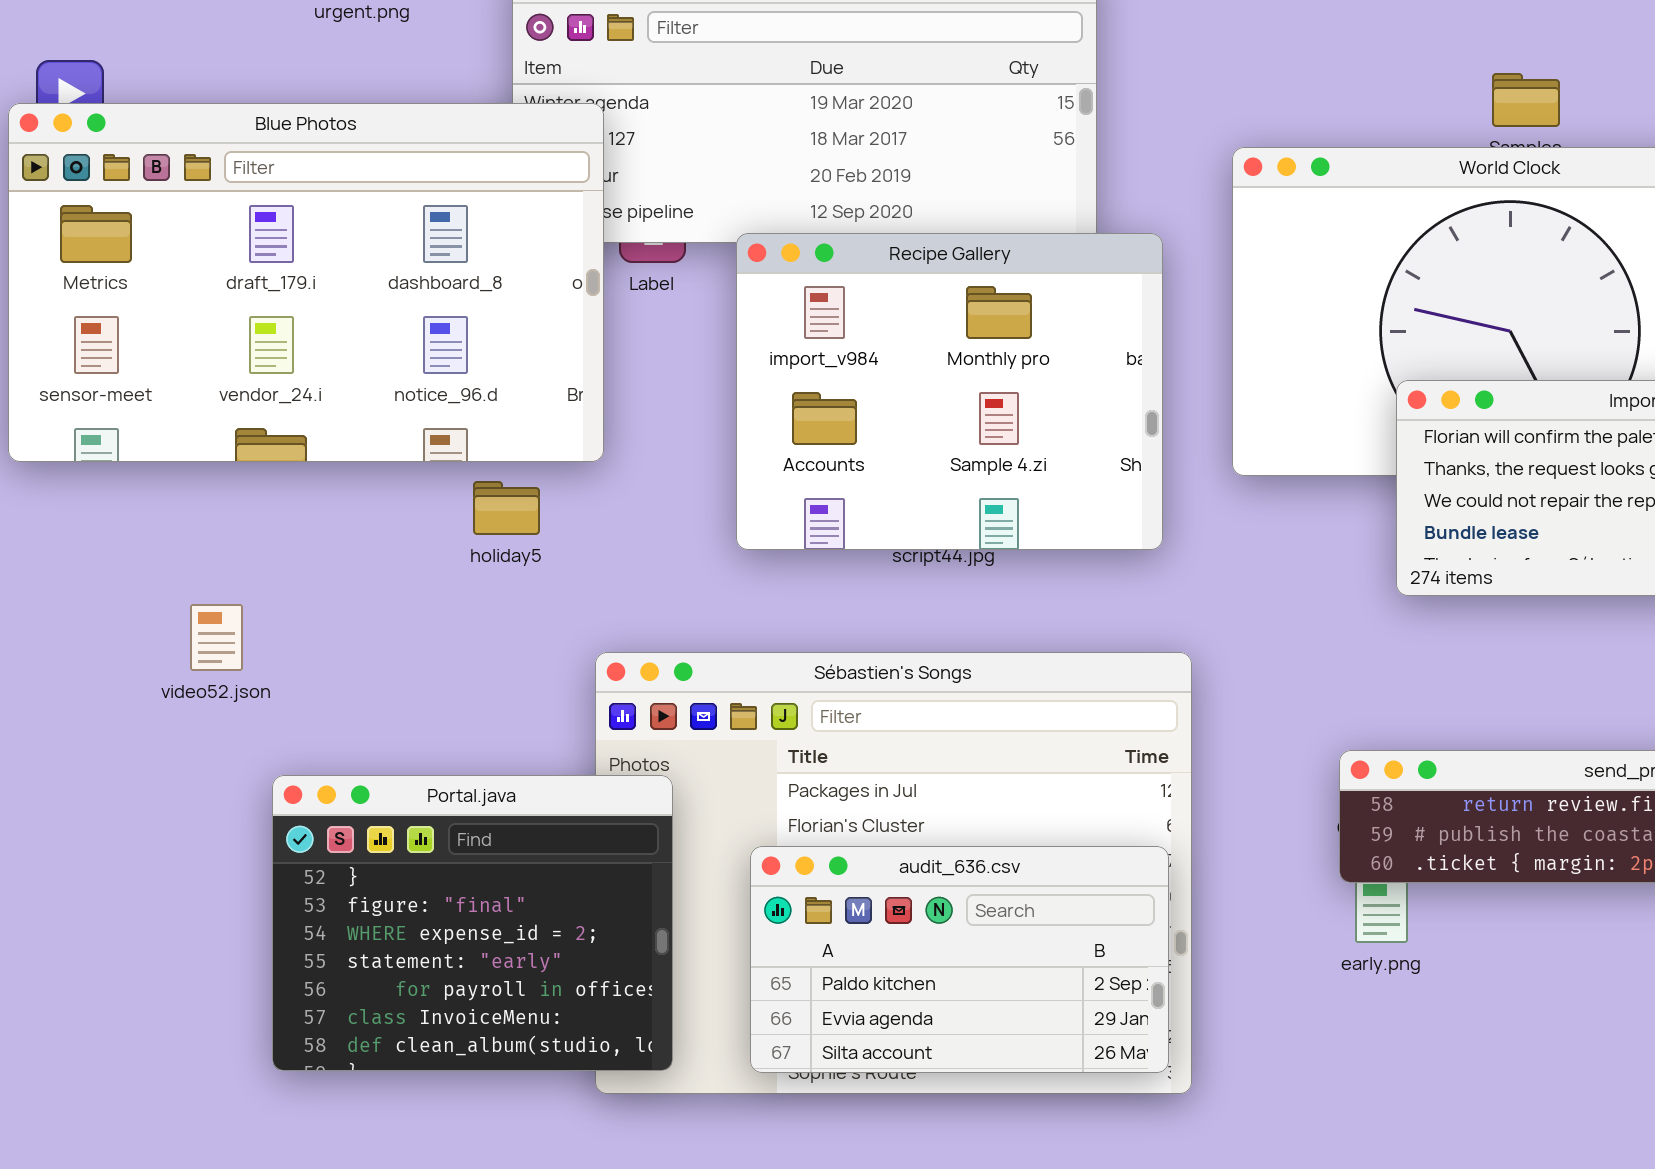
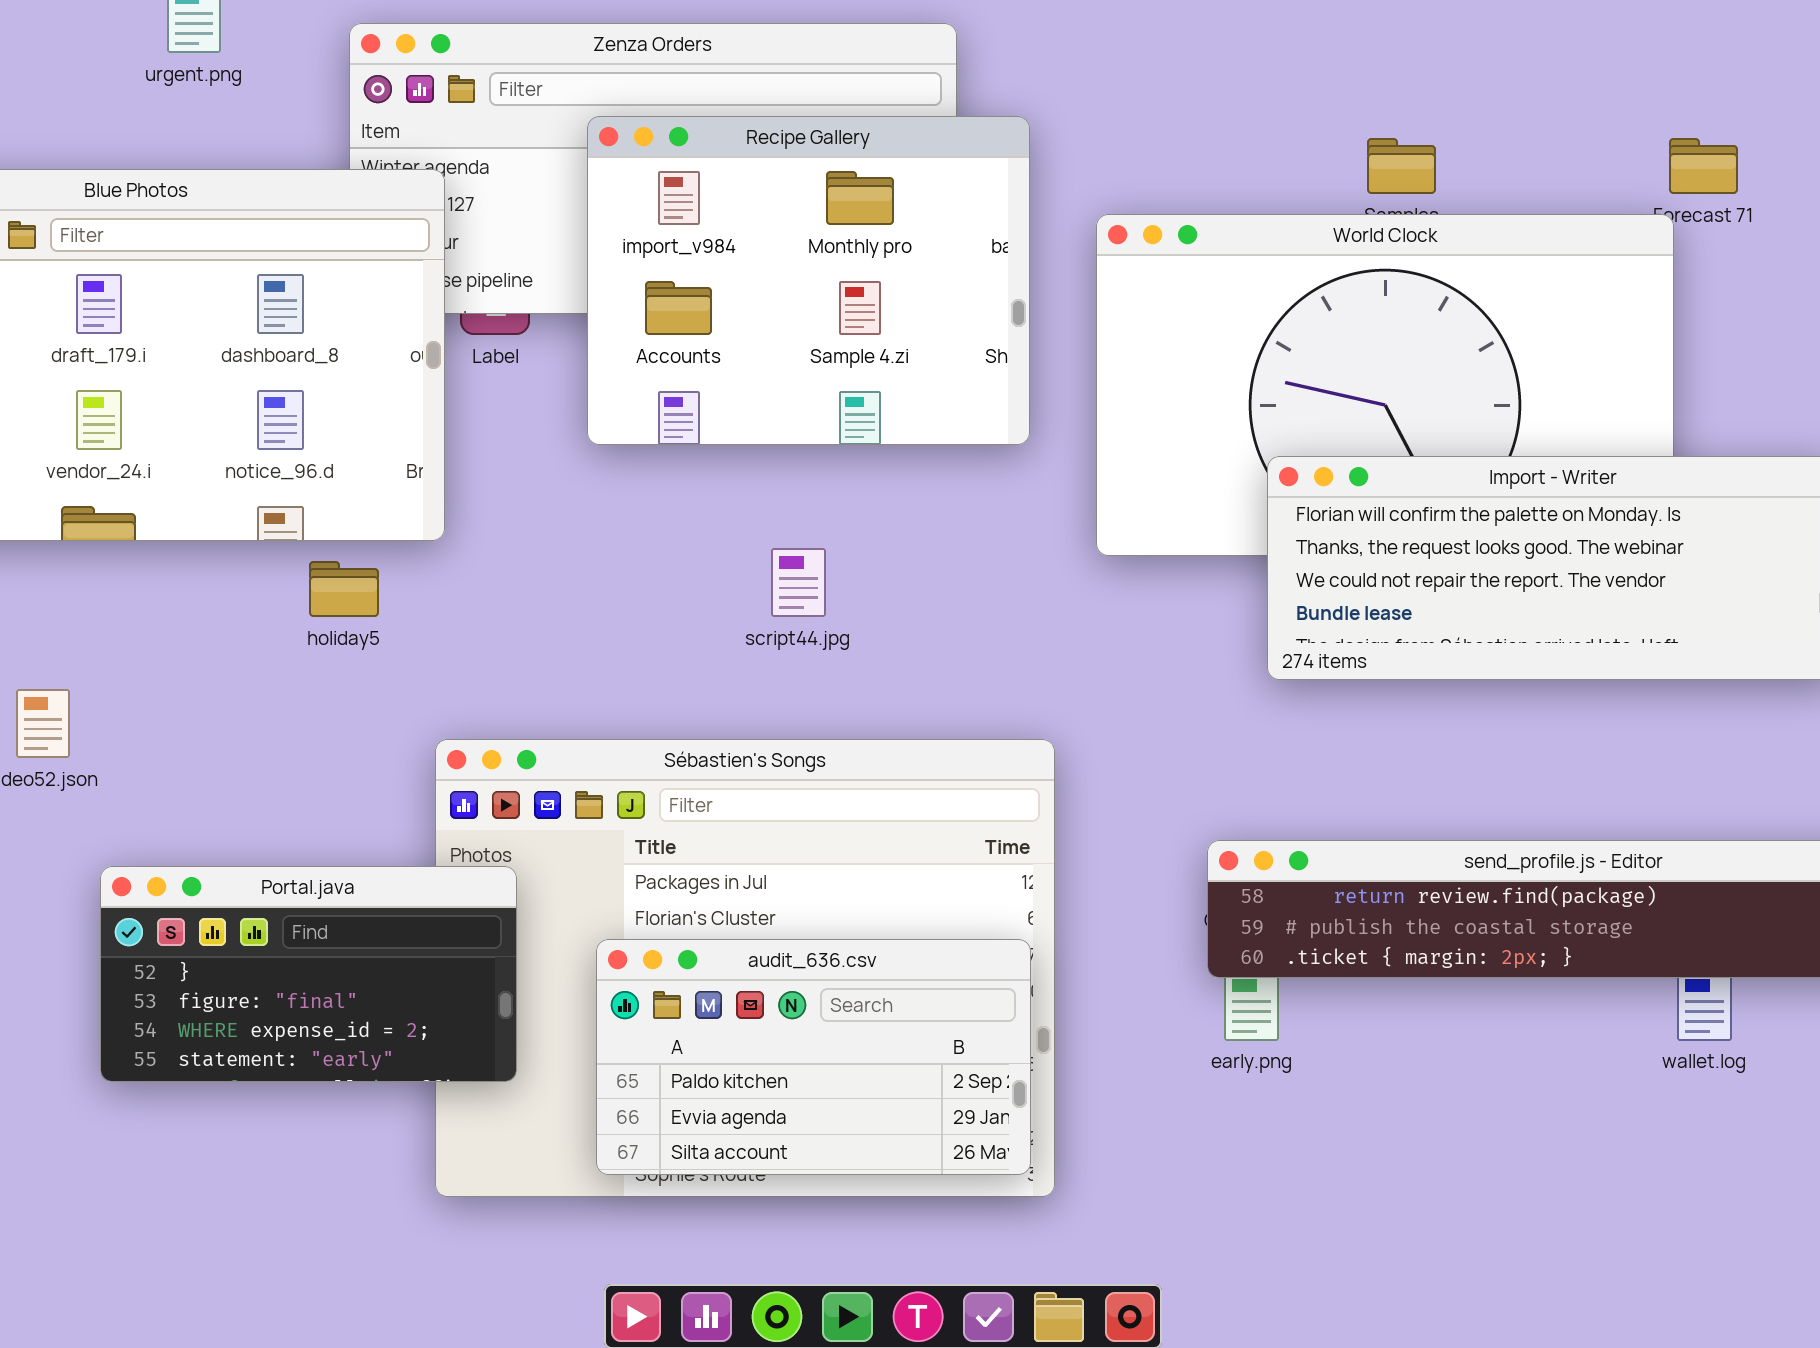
Recipe Gallery: [736,233,1163,550] -> [587,116,1030,445], moved
Portal.java: [272,775,673,1071] -> [100,866,517,1082], resized

